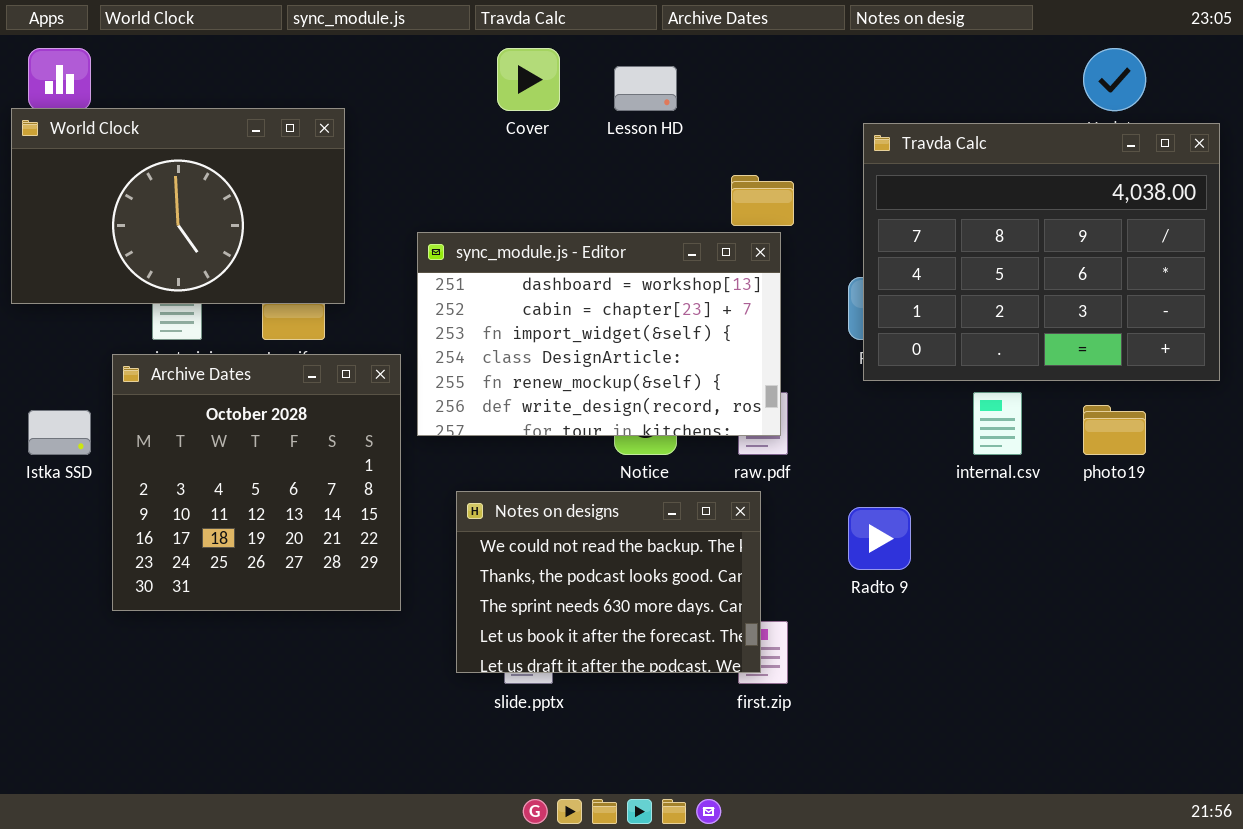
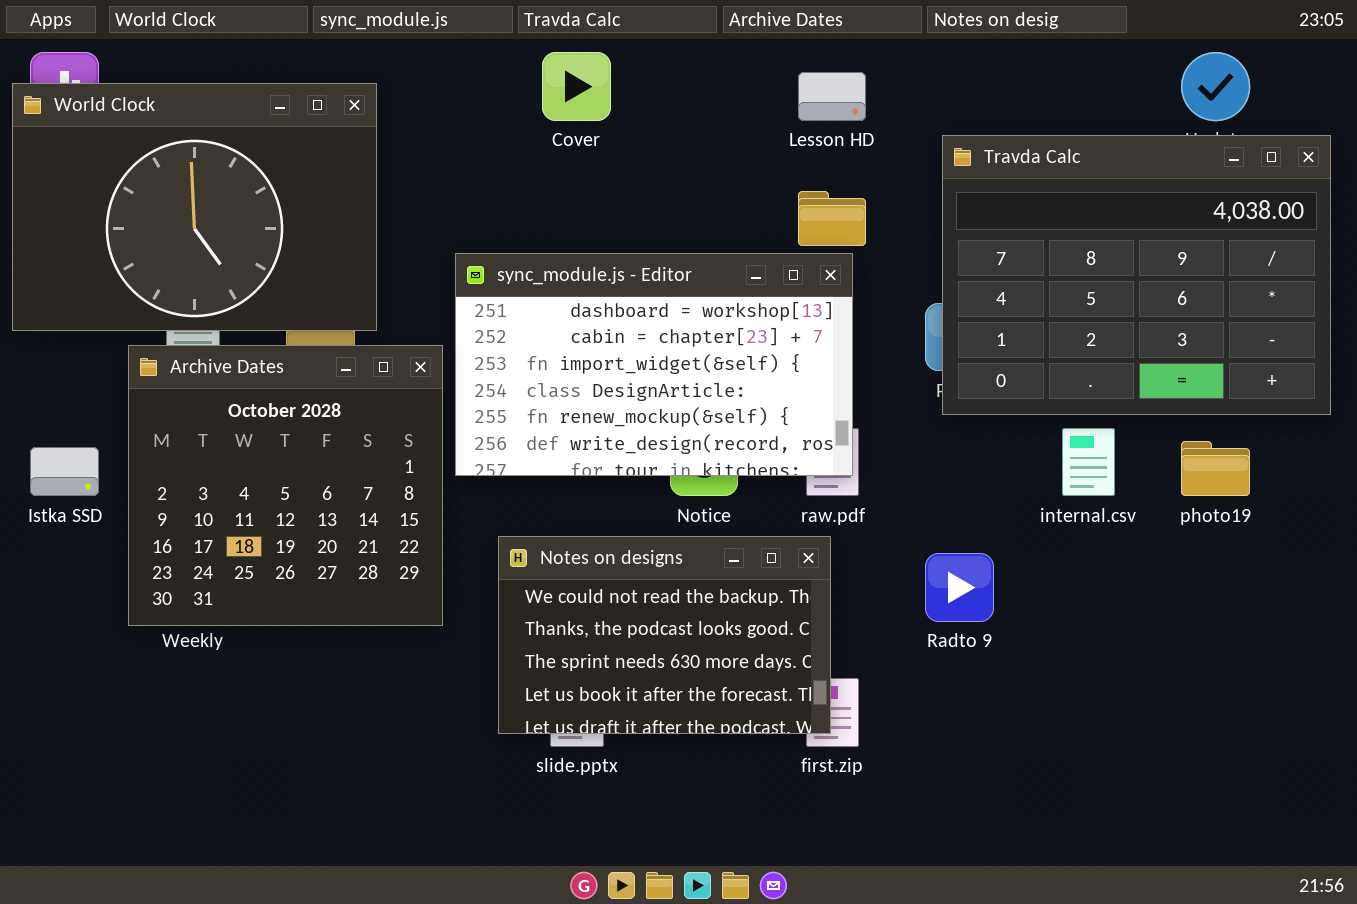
Lesson HD: [614,66,677,111] -> [798,72,866,121], moved
World Clock: [11,108,345,304] -> [12,83,377,331], resized
Archive Dates: [112,354,401,611] -> [128,345,443,626], moved

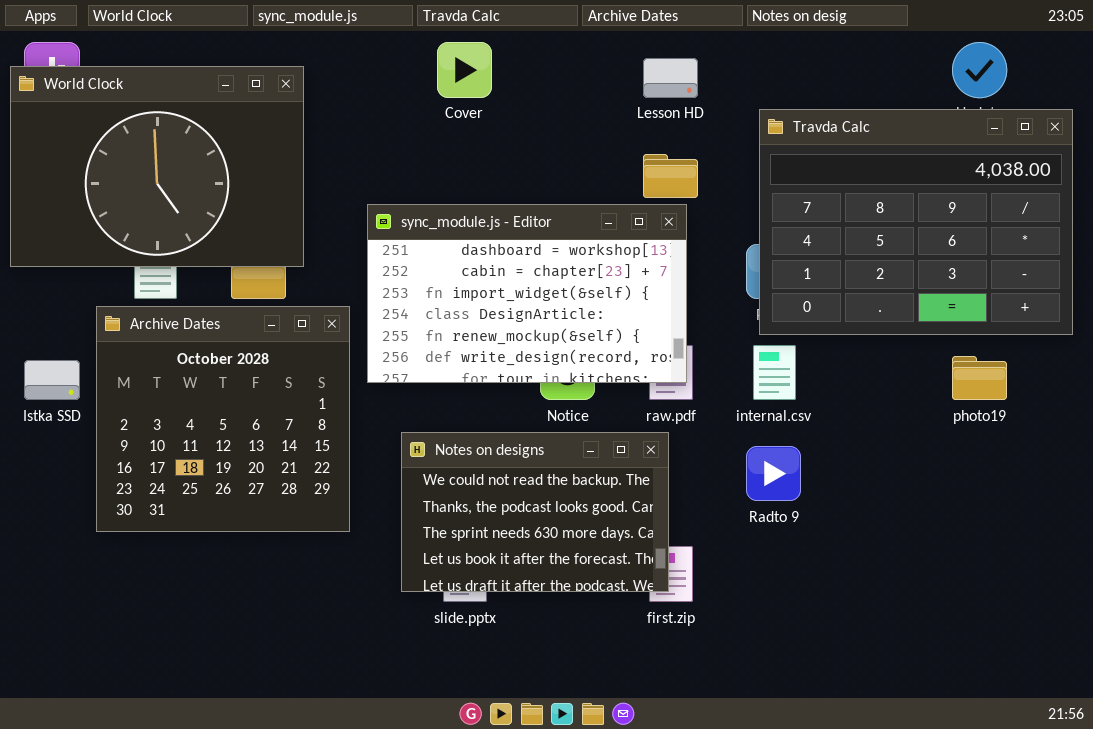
Archive Dates: [128,345,443,626] -> [96,306,350,532], moved
internal.csv: [1062,428,1115,496] -> [753,345,796,400], moved

